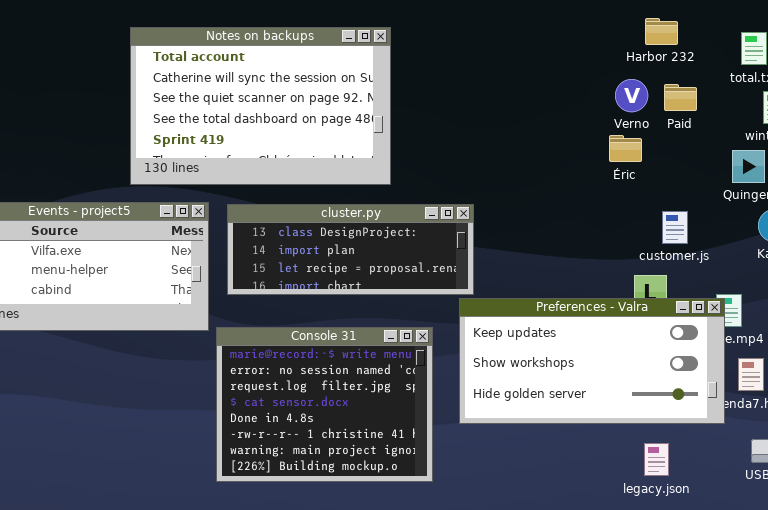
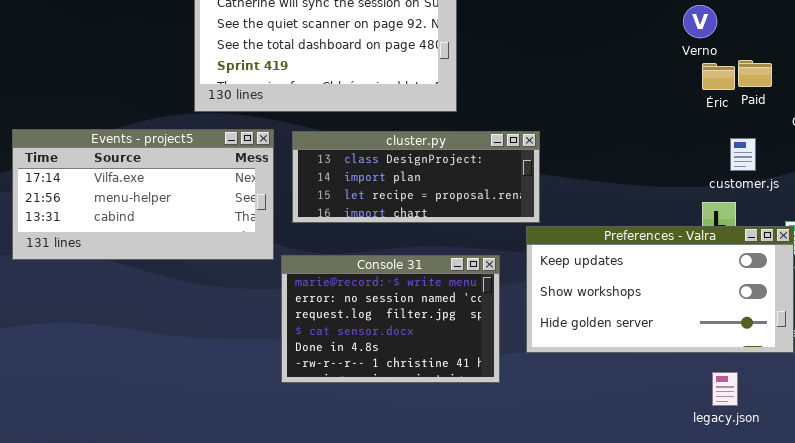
Paid: [664,84,697,111] -> [738,60,772,87], moved
Éric: [609,135,642,162] -> [702,63,735,90], moved
Console 31: [216,327,433,482] -> [281,255,500,383], resized

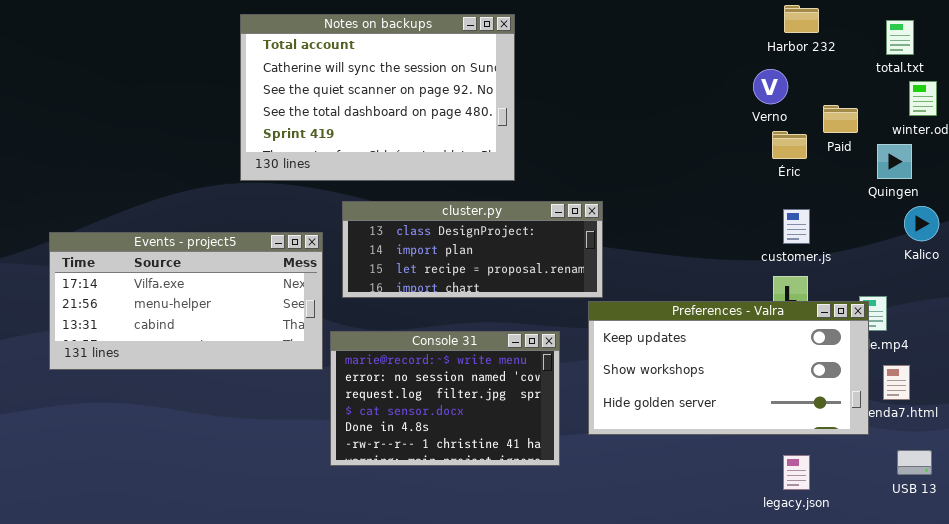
Paid: [738,60,772,87] -> [823,105,858,133], moved
Events - project5: [12,129,274,260] -> [49,232,323,370], moved
customer.js: [730,138,756,171] -> [783,209,810,244], moved

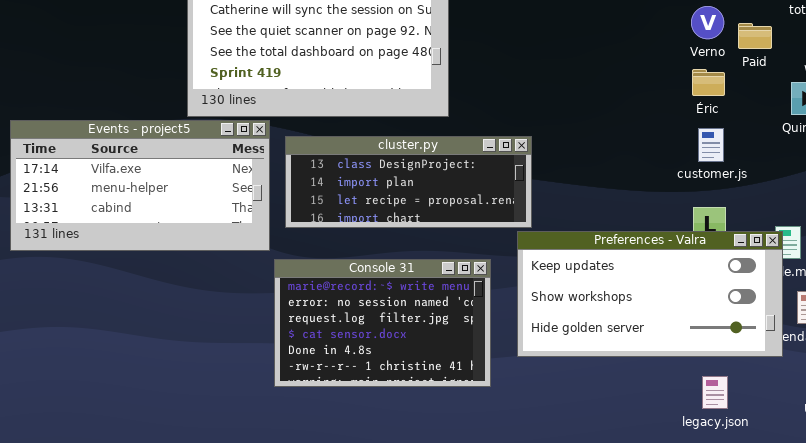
Verno: [753,69,788,104] -> [691,6,724,39], moved
Paid: [823,105,858,133] -> [738,23,772,49], moved
customer.js: [783,209,810,244] -> [698,128,724,162], moved
Events - project5: [49,232,323,370] -> [10,120,270,251], moved

